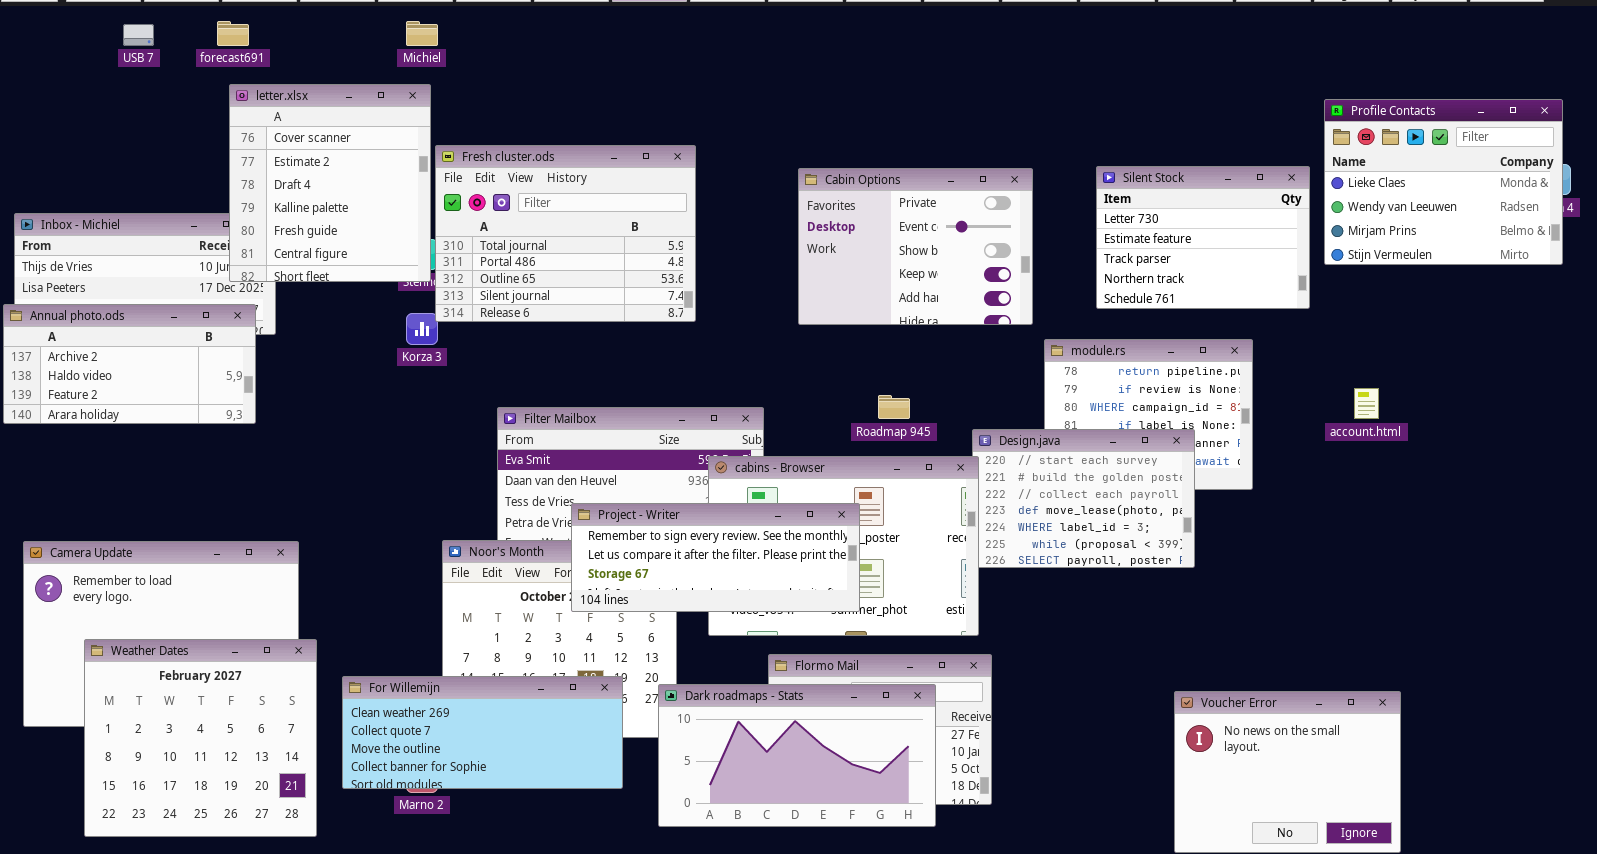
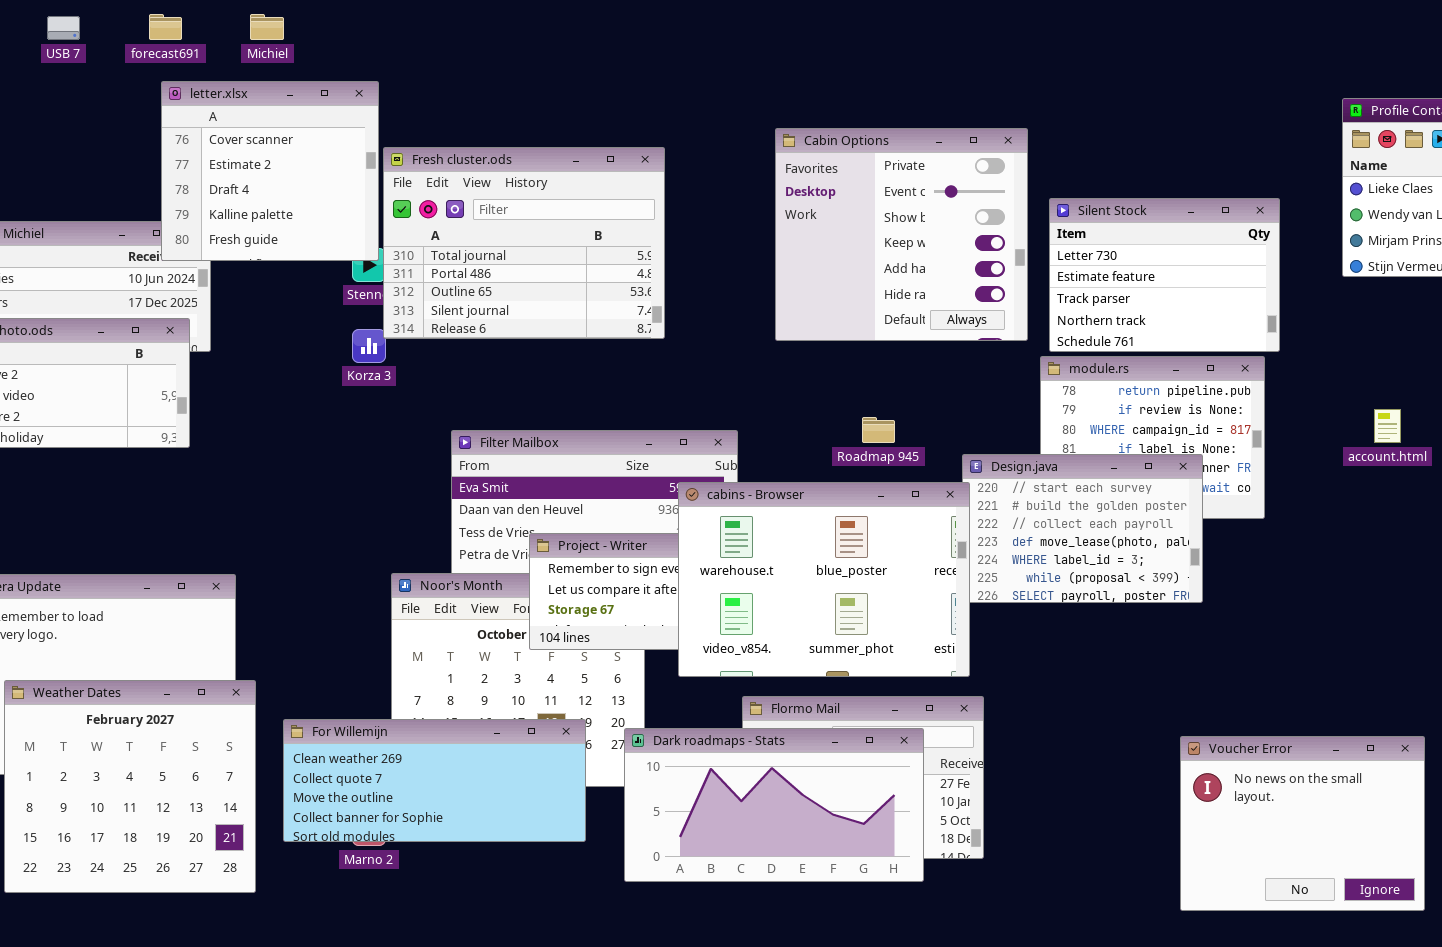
Michiel: [406,21,438,46] -> [250,14,284,40], moved
letter.xlsx: [229,84,431,282] -> [161,81,379,261], resized
Silent Stock: [1096,166,1310,309] -> [1049,198,1280,352], moved
Cabin Options: [798,168,1033,325] -> [775,128,1028,341], resized
cabins - Browser: [708,456,979,636] -> [678,482,970,677], raised

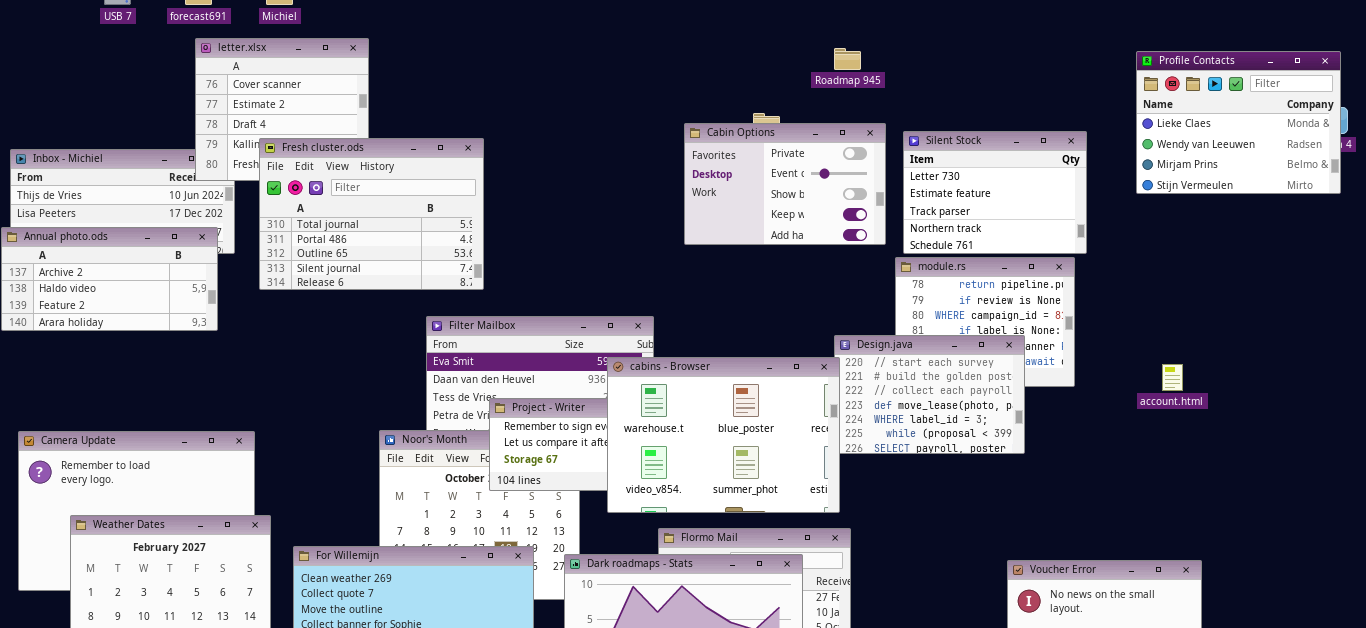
Cabin Options: [775,128,1028,341] -> [684,123,886,245], resized
Fresh cluster.ods: [383,147,665,339] -> [259,138,484,290], moved
account.html: [1374,409,1401,443] -> [1162,364,1183,391], moved
Roadmap 945: [862,417,895,443] -> [834,48,861,70], moved

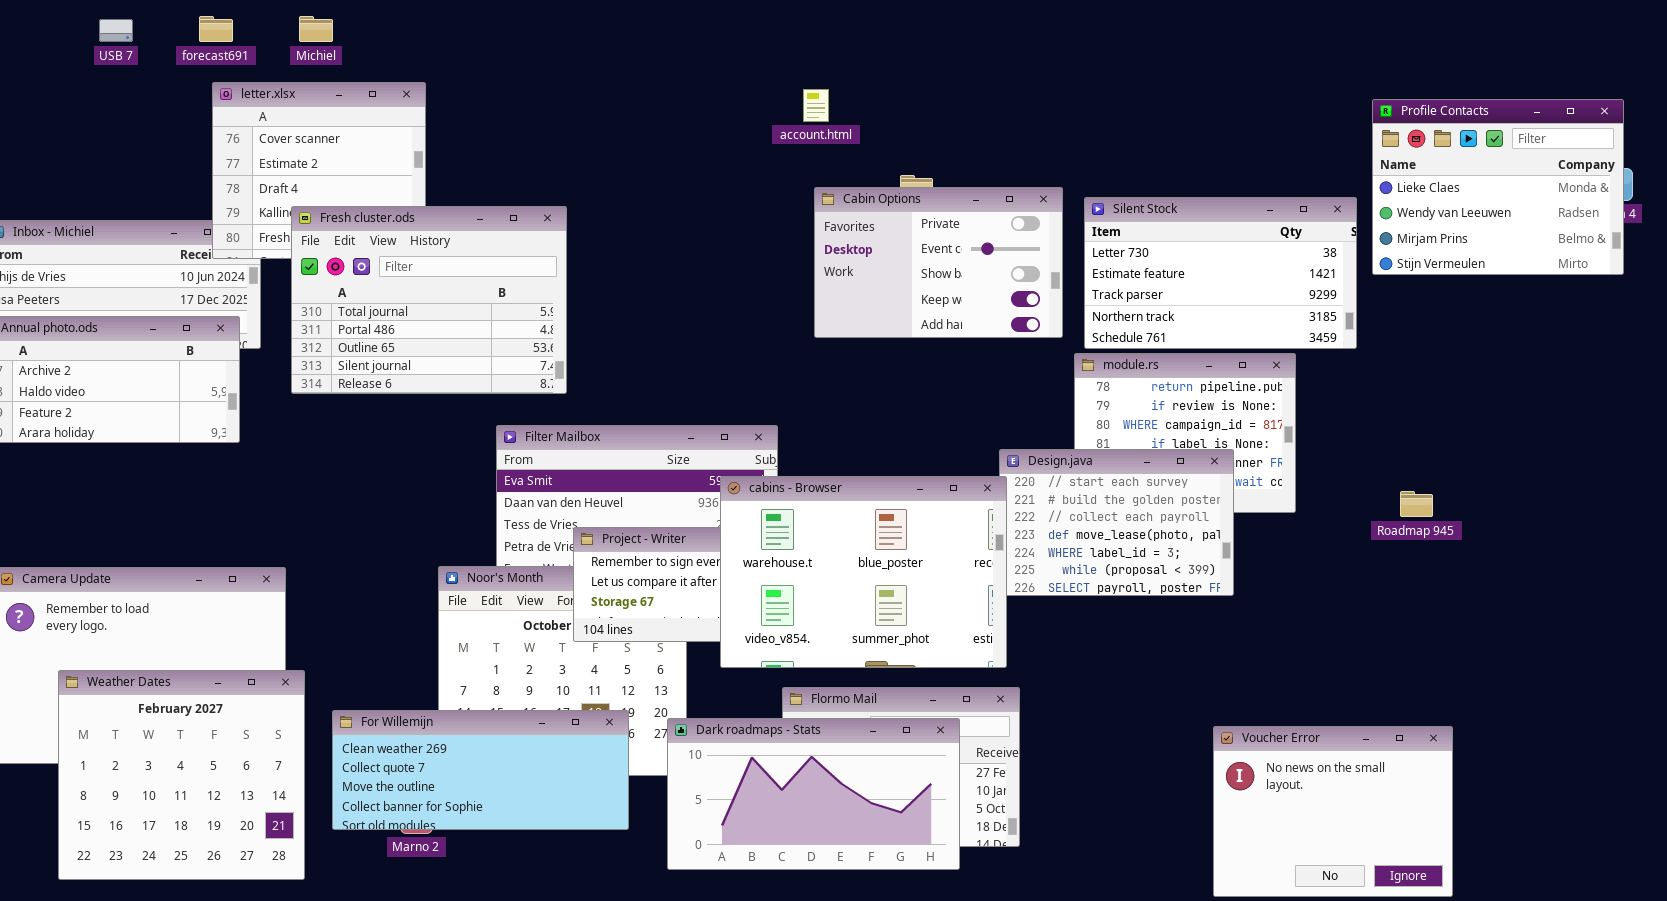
Roadmap 945: [834,48,861,70] -> [1400,491,1433,517], moved
Silent Stock: [903,131,1087,254] -> [1084,197,1357,349], resized
account.html: [1162,364,1183,391] -> [803,89,829,122], moved

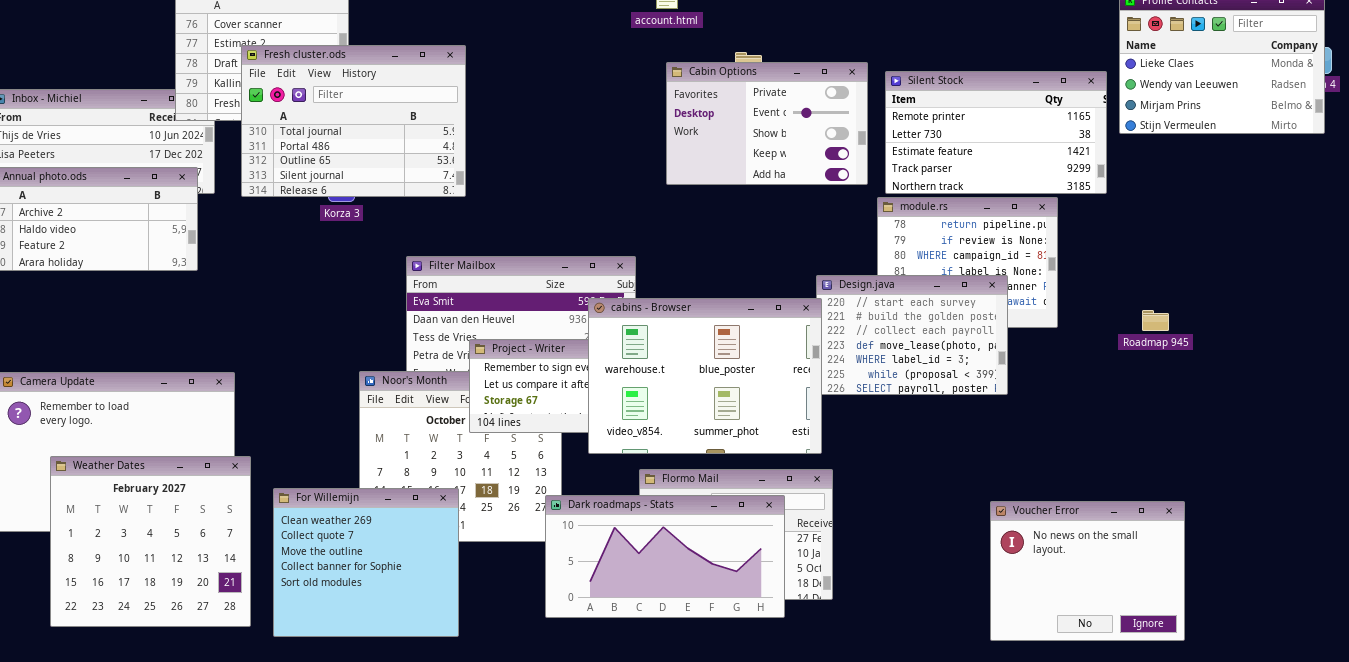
Silent Stock: [1084,197,1357,349] -> [885,71,1107,194], scrolled up 1 row
Fresh cluster.ods: [291,206,567,394] -> [241,45,466,197], moved
For Willemijn: [332,710,629,830] -> [273,488,459,637], resized

